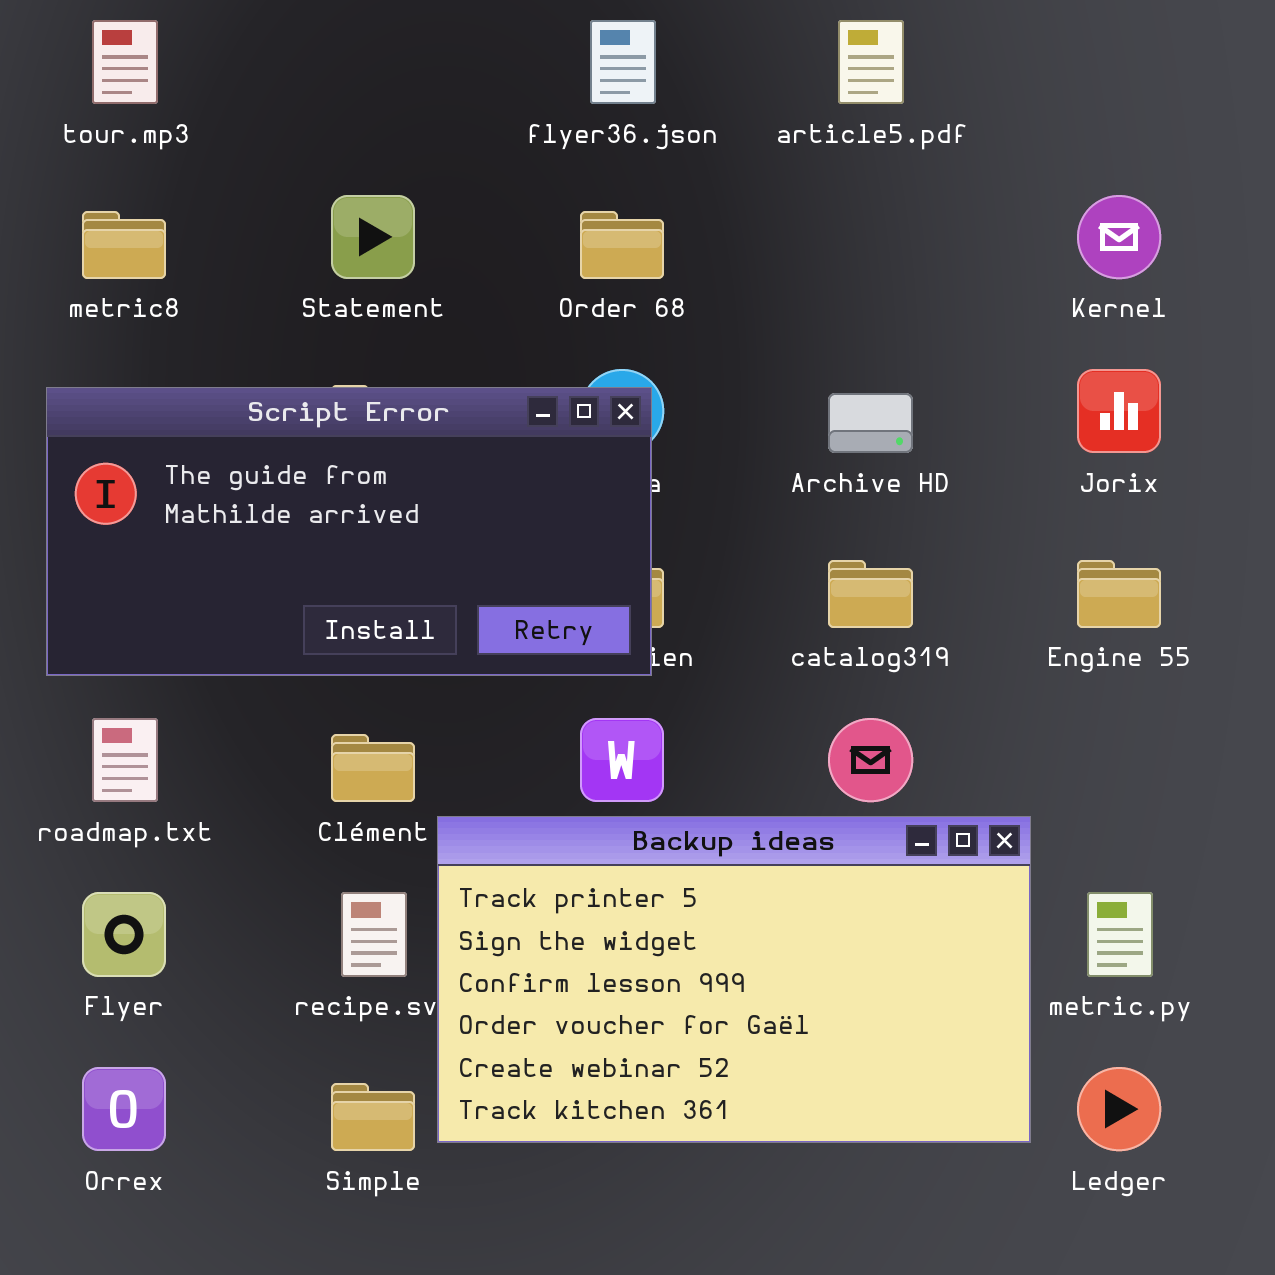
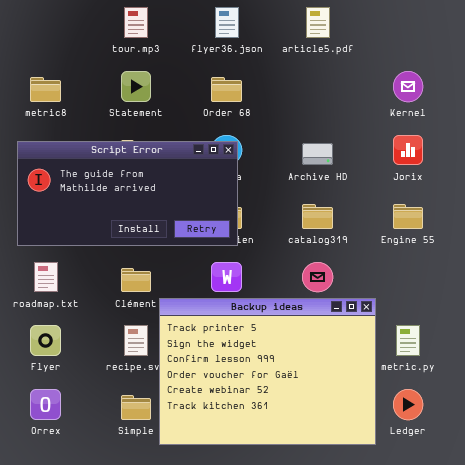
tour.mp3: [92,20,158,104] -> [124,7,148,38], moved
Backup ideas: [437,816,1031,1143] -> [159,298,376,445], resized

